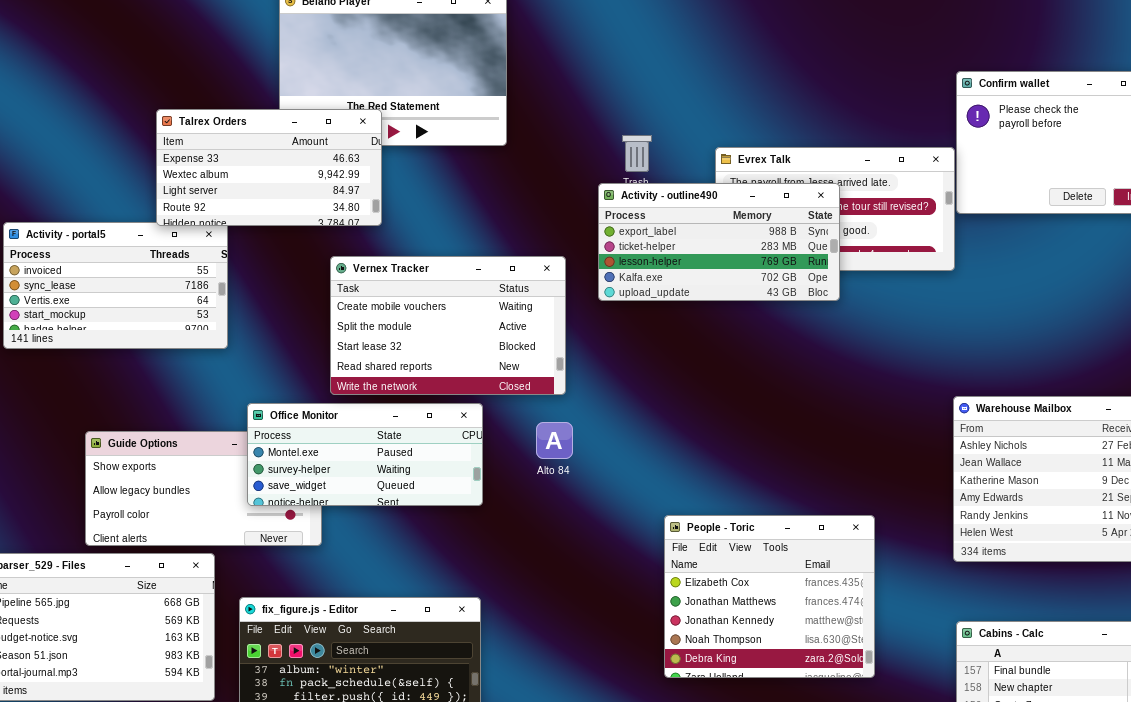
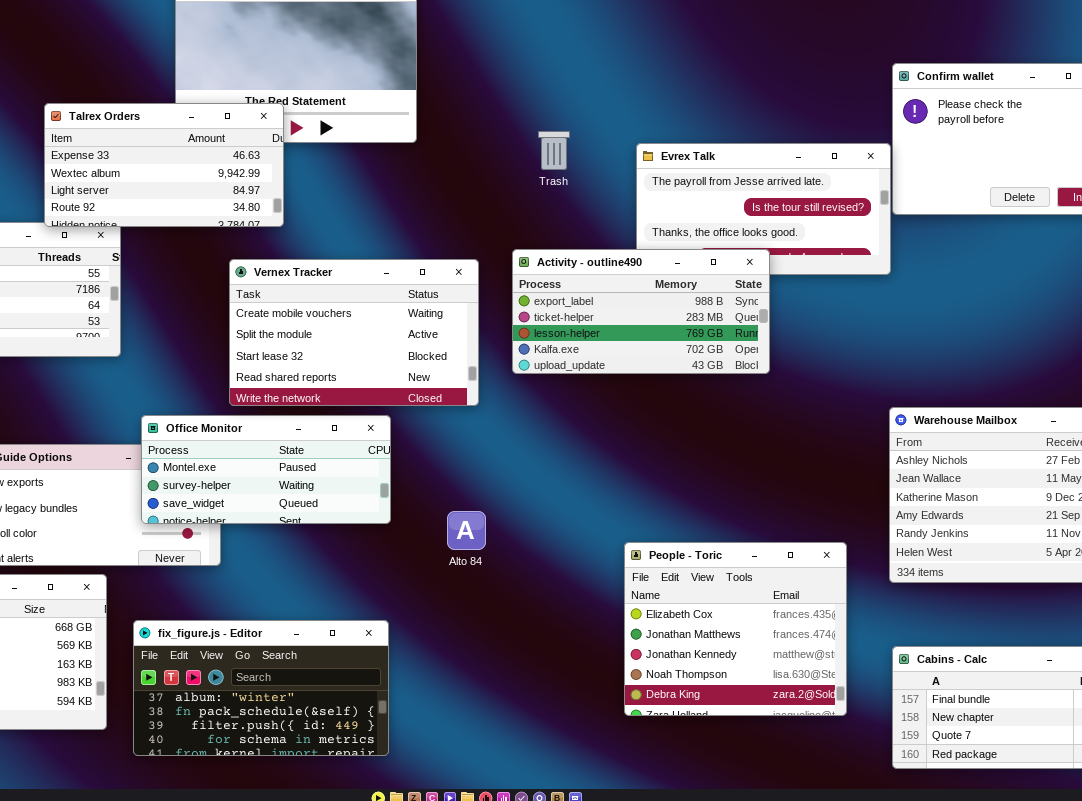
Activity - outline490: [598,183,840,301] -> [512,249,770,374], moved
Alto 84: [536,422,573,459] -> [447,511,486,550], moved
People - Toric: [664,515,875,678] -> [624,542,847,716], moved

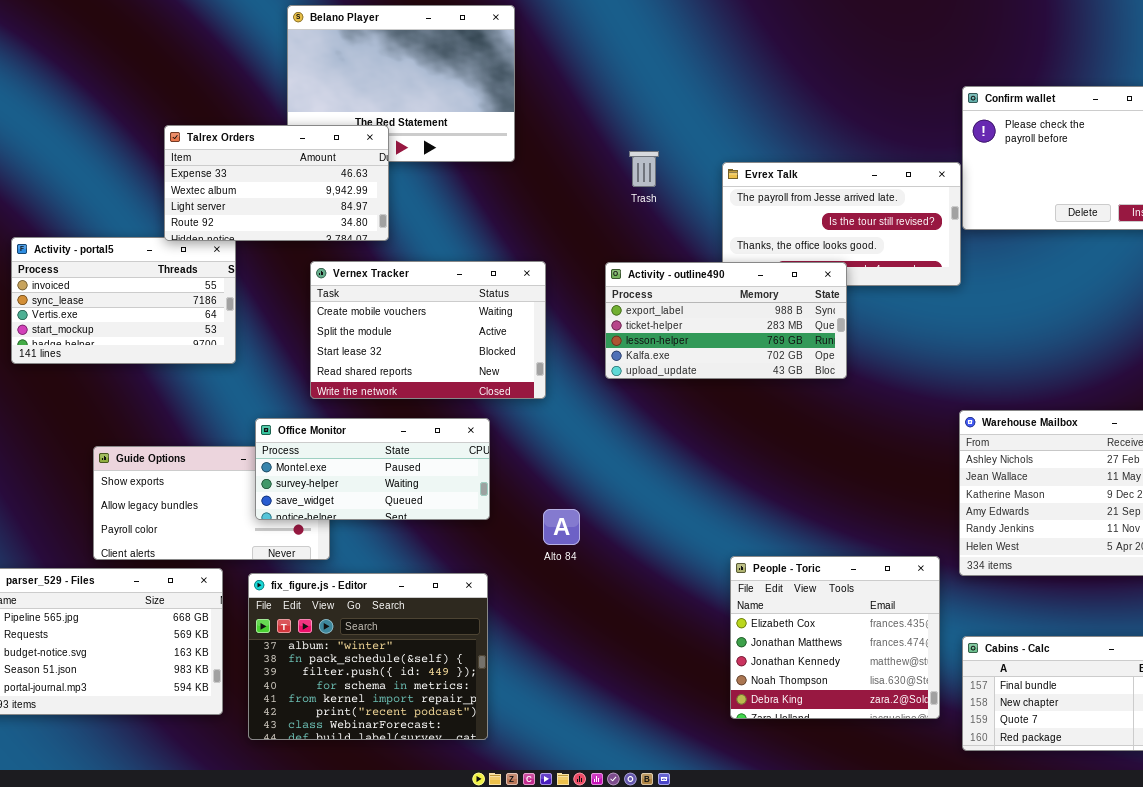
Vernex Tracker: [229,259,479,406] -> [310,261,546,399], moved
People - Toric: [624,542,847,716] -> [730,556,940,719], moved
fix_figure.js - Editor: [133,620,389,756] -> [248,573,488,740], resized

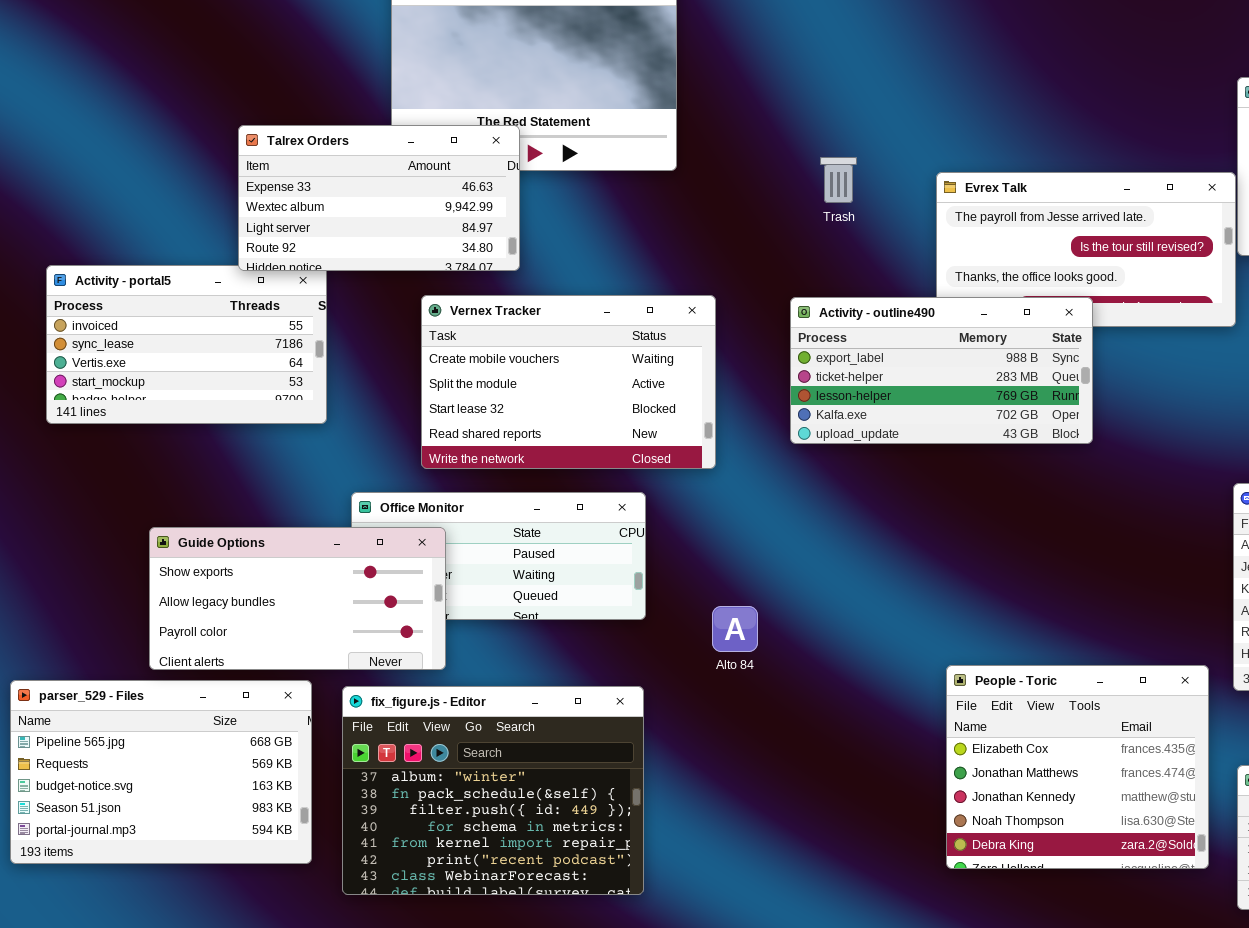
Guide Options: [93,446,330,560] -> [149,527,446,670], raised

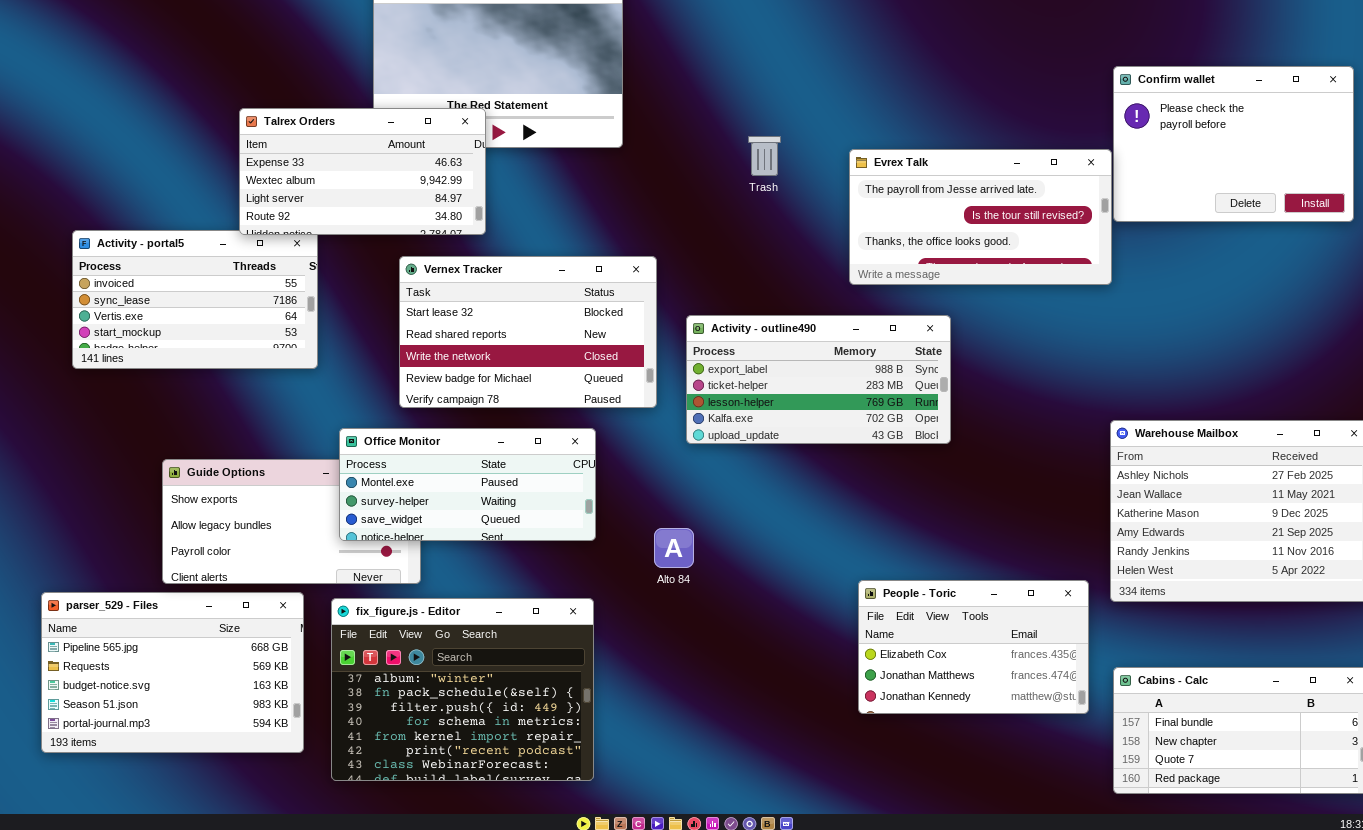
Vernex Tracker: [421,295,716,469] -> [399,256,657,408], scrolled down 2 rows
Activity - outline490: [790,297,1093,444] -> [686,315,951,444], moved
Office Monitor: [351,492,646,620] -> [339,428,596,541], raised
People - Toric: [946,665,1209,869] -> [858,580,1089,714], resized

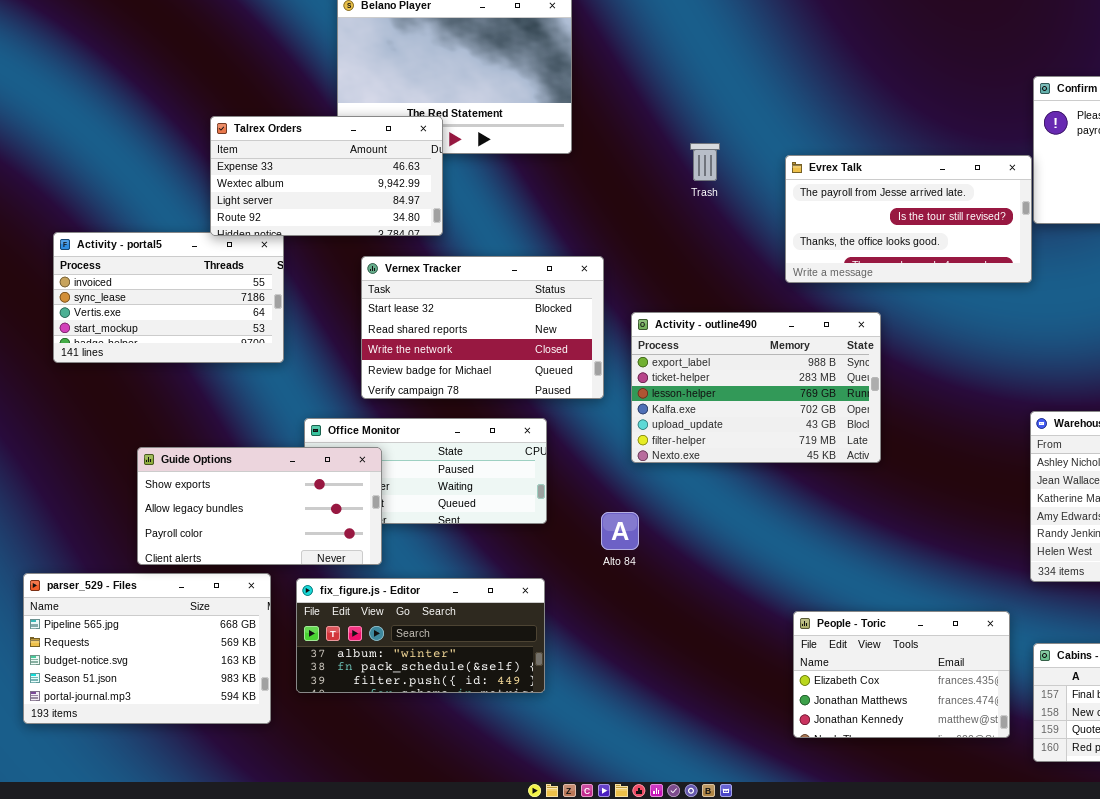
Activity - outline490: [686,315,951,444] -> [631,312,881,463], resized
Guide Options: [162,459,421,584] -> [137,447,382,565], raised
People - Toric: [858,580,1089,714] -> [793,611,1010,738], moved
fix_figure.js - Editor: [331,598,594,781] -> [296,578,545,693], resized

